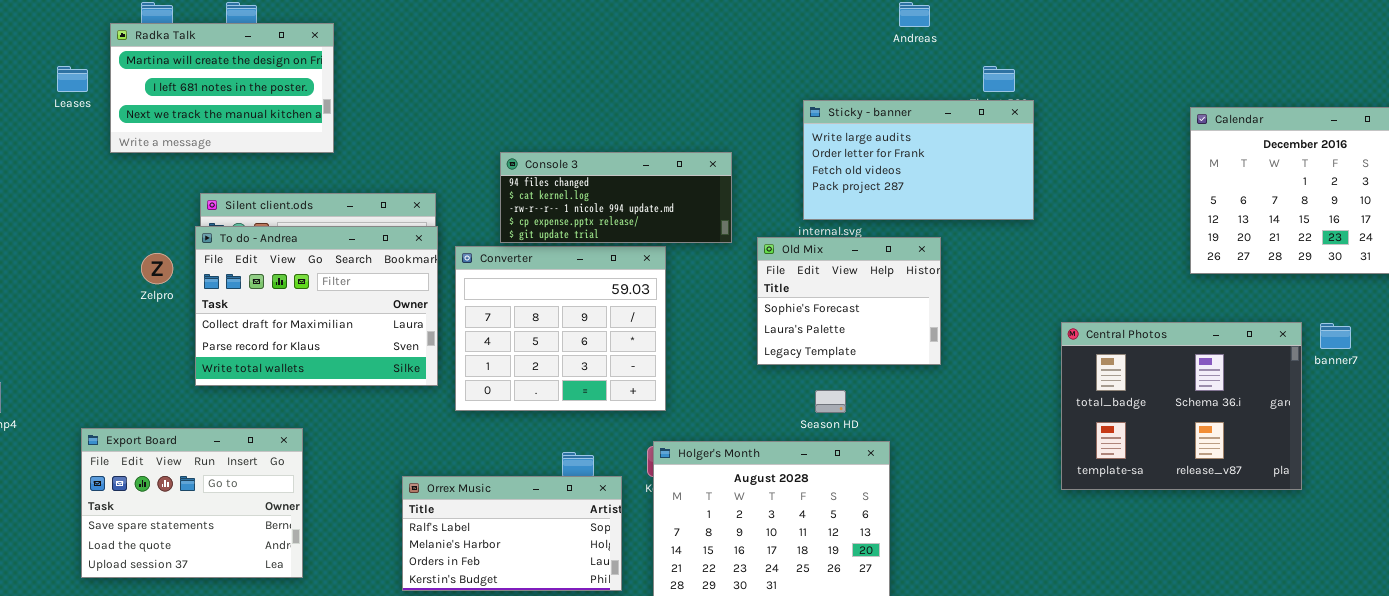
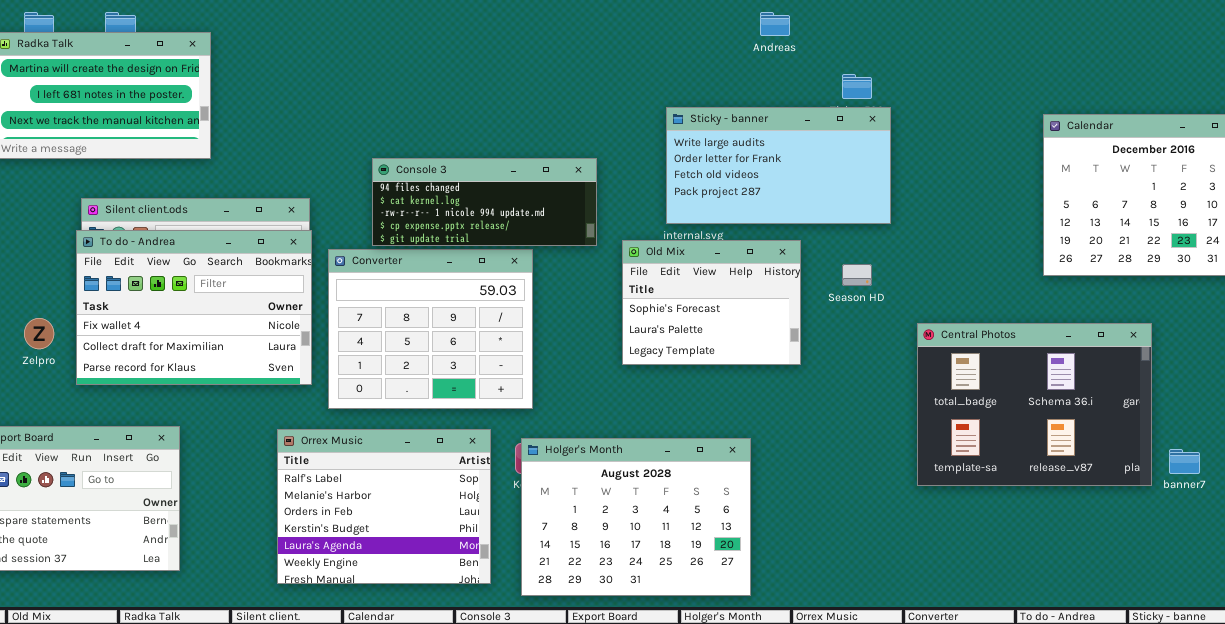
To do - Andrea: [195,226,438,386] -> [76,230,312,385], scrolled up 1 row
Zelpro: [141,253,173,284] -> [24,318,54,349], moved
banner7: [1320,323,1351,349] -> [1169,449,1200,474], moved
Season HD: [815,390,846,413] -> [842,264,872,286], moved
Orrex Music: [402,476,622,591] -> [277,429,491,584], resized

